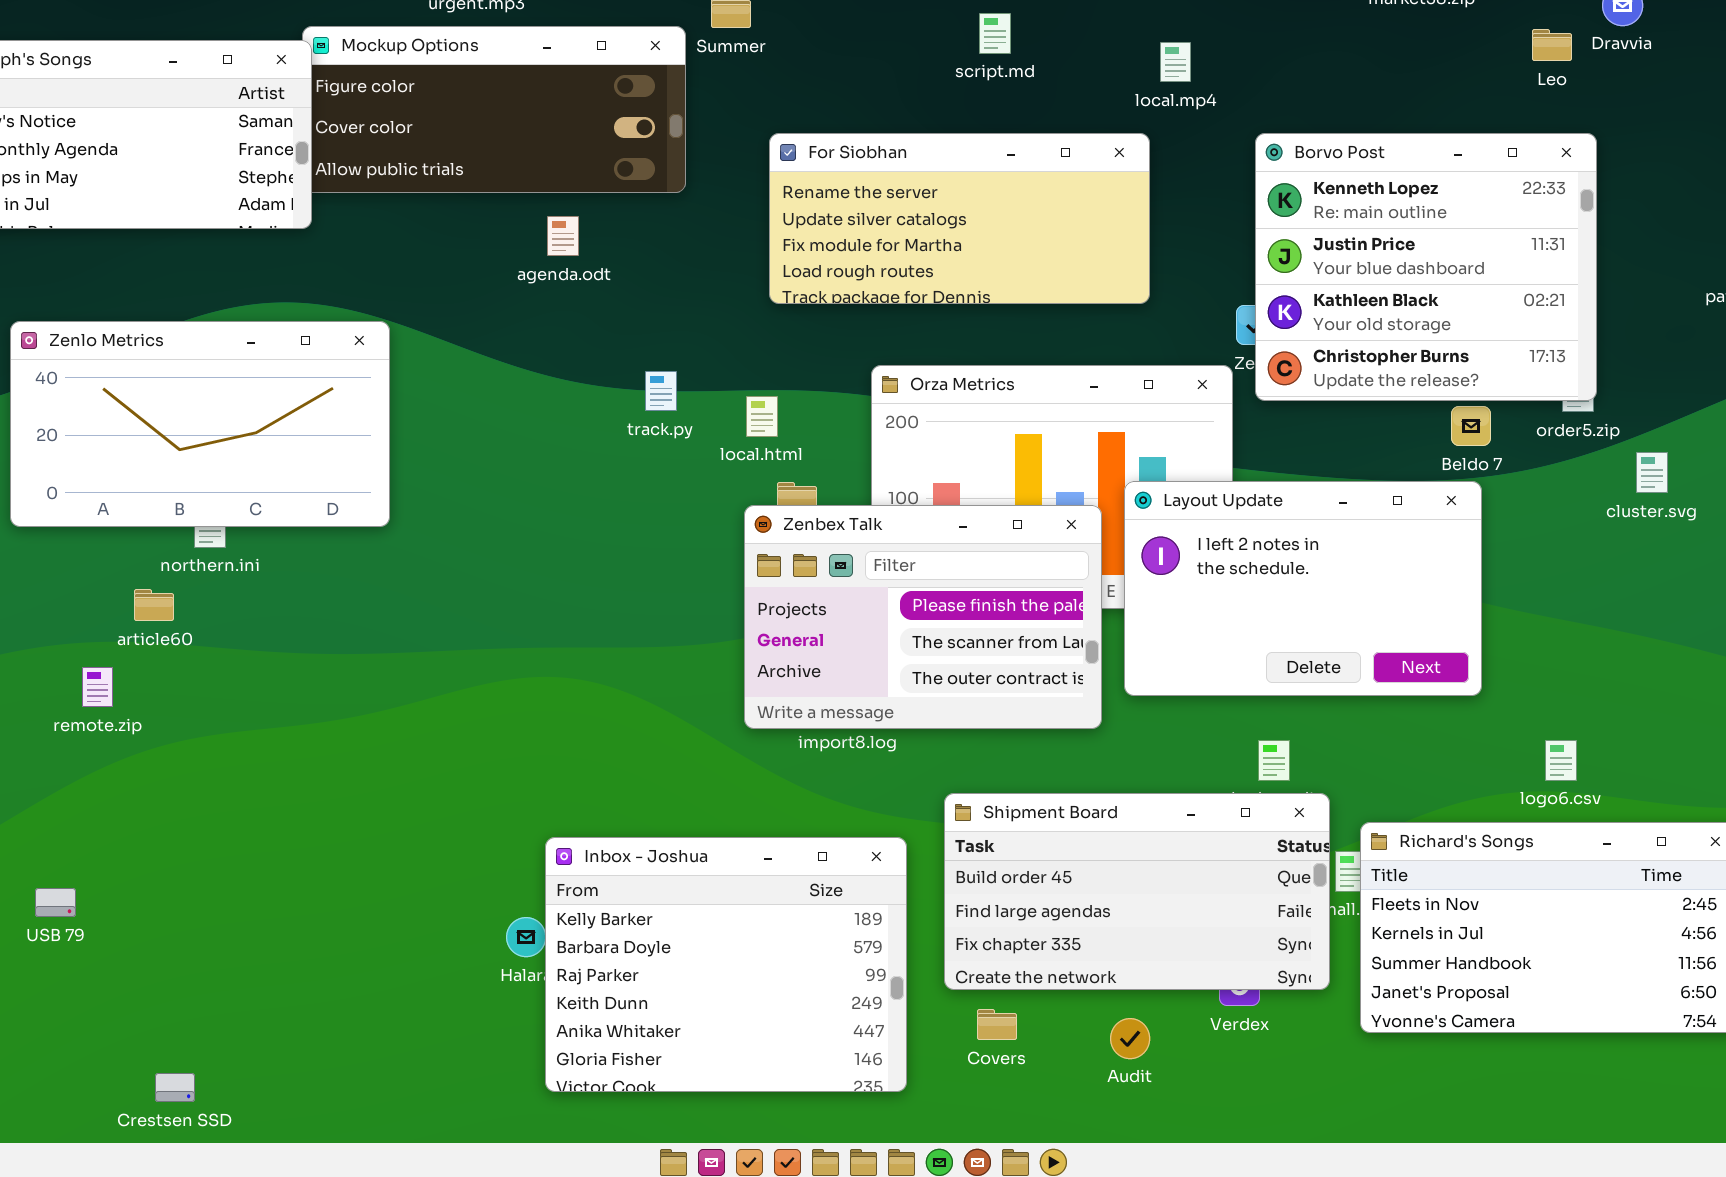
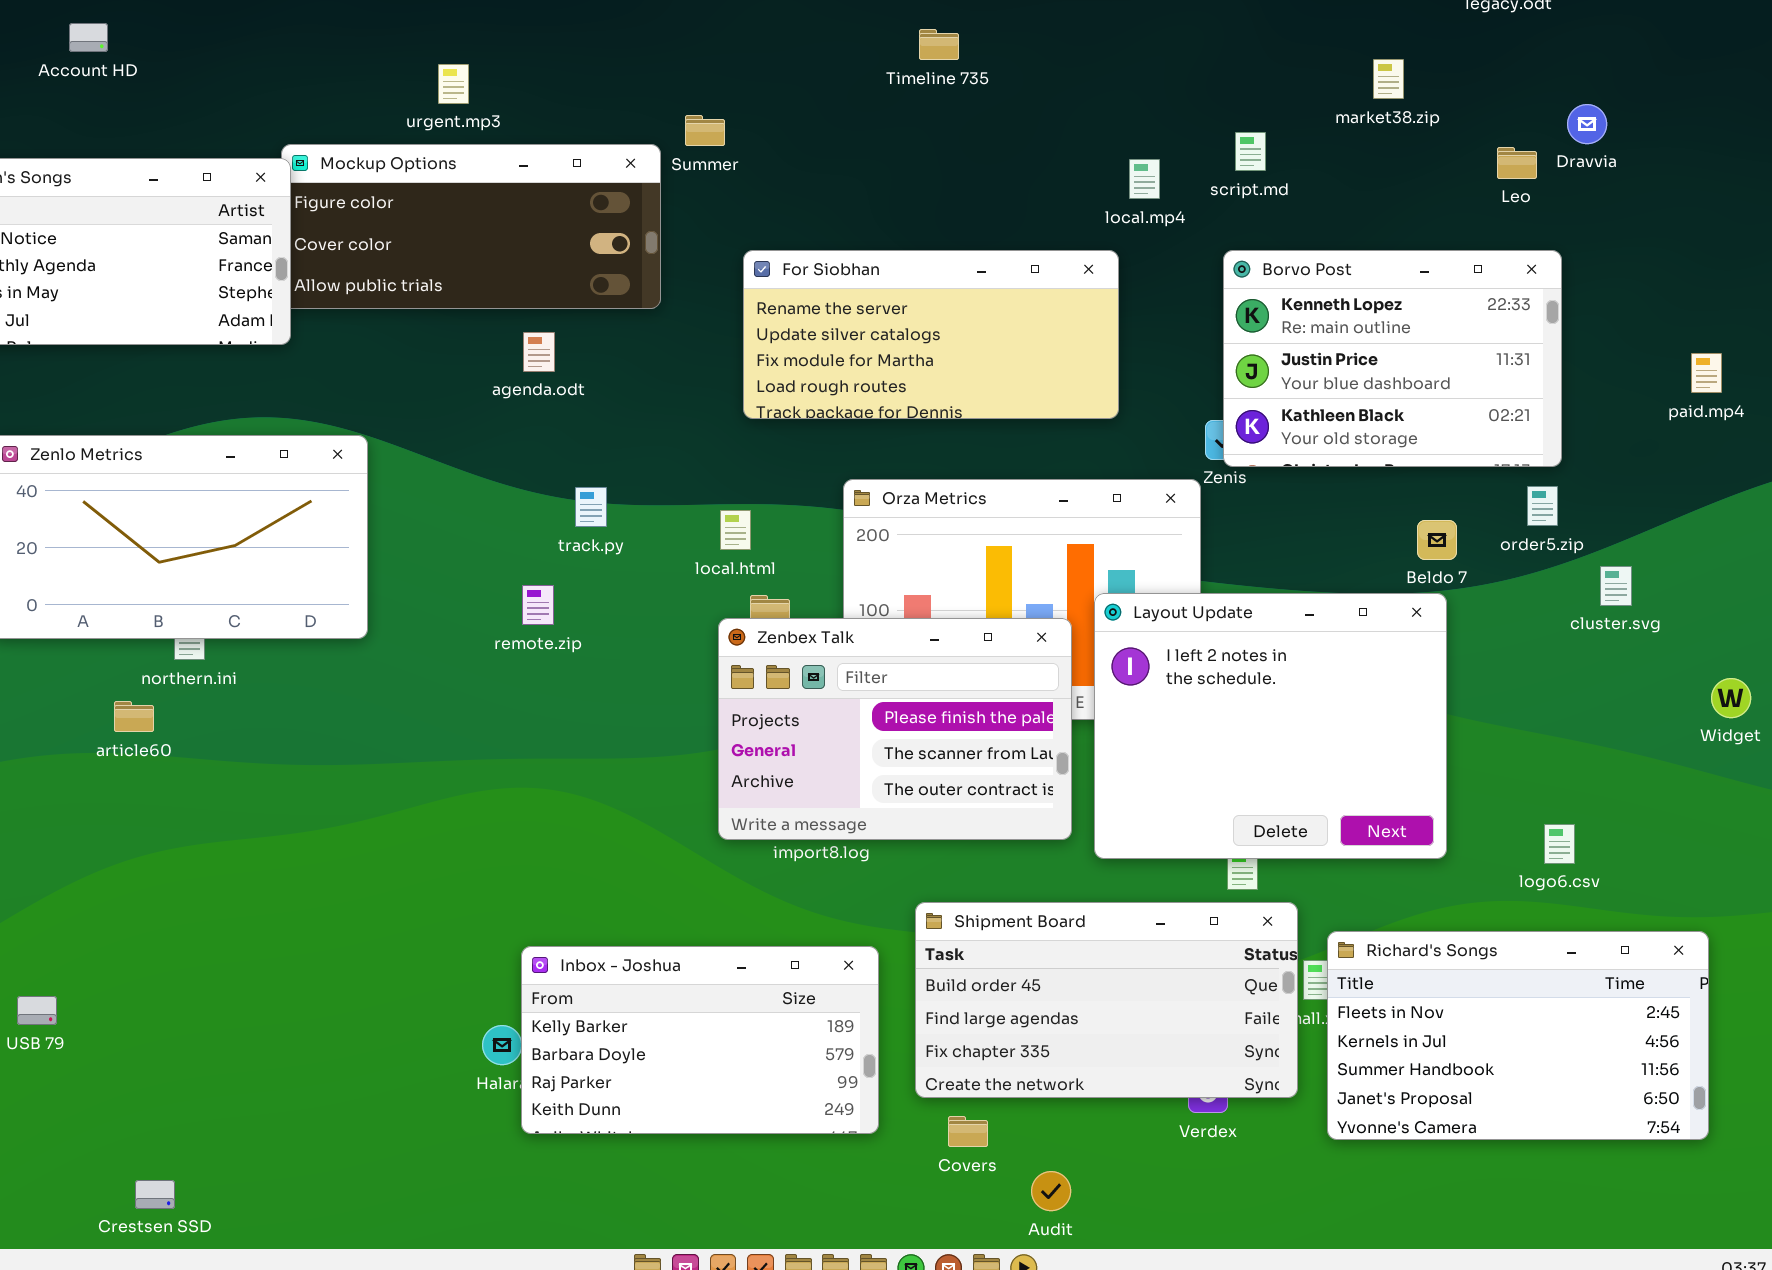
script.md: [979,13,1011,54] -> [1235,132,1266,171], moved
Borvo Post: [1255,133,1597,401] -> [1223,250,1562,467], resized
track.py: [645,371,677,411] -> [575,487,607,527], moved
Layout Update: [1124,481,1482,696] -> [1094,593,1447,859], resized
remote.zip: [82,667,113,707] -> [522,585,554,625], moved
logo6.csv: [1545,740,1577,781] -> [1544,824,1575,864], moved
Inbox - Joshua: [545,837,907,1092] -> [521,946,879,1134], resized
Audit: [1110,1018,1150,1059] -> [1031,1171,1071,1211], moved

